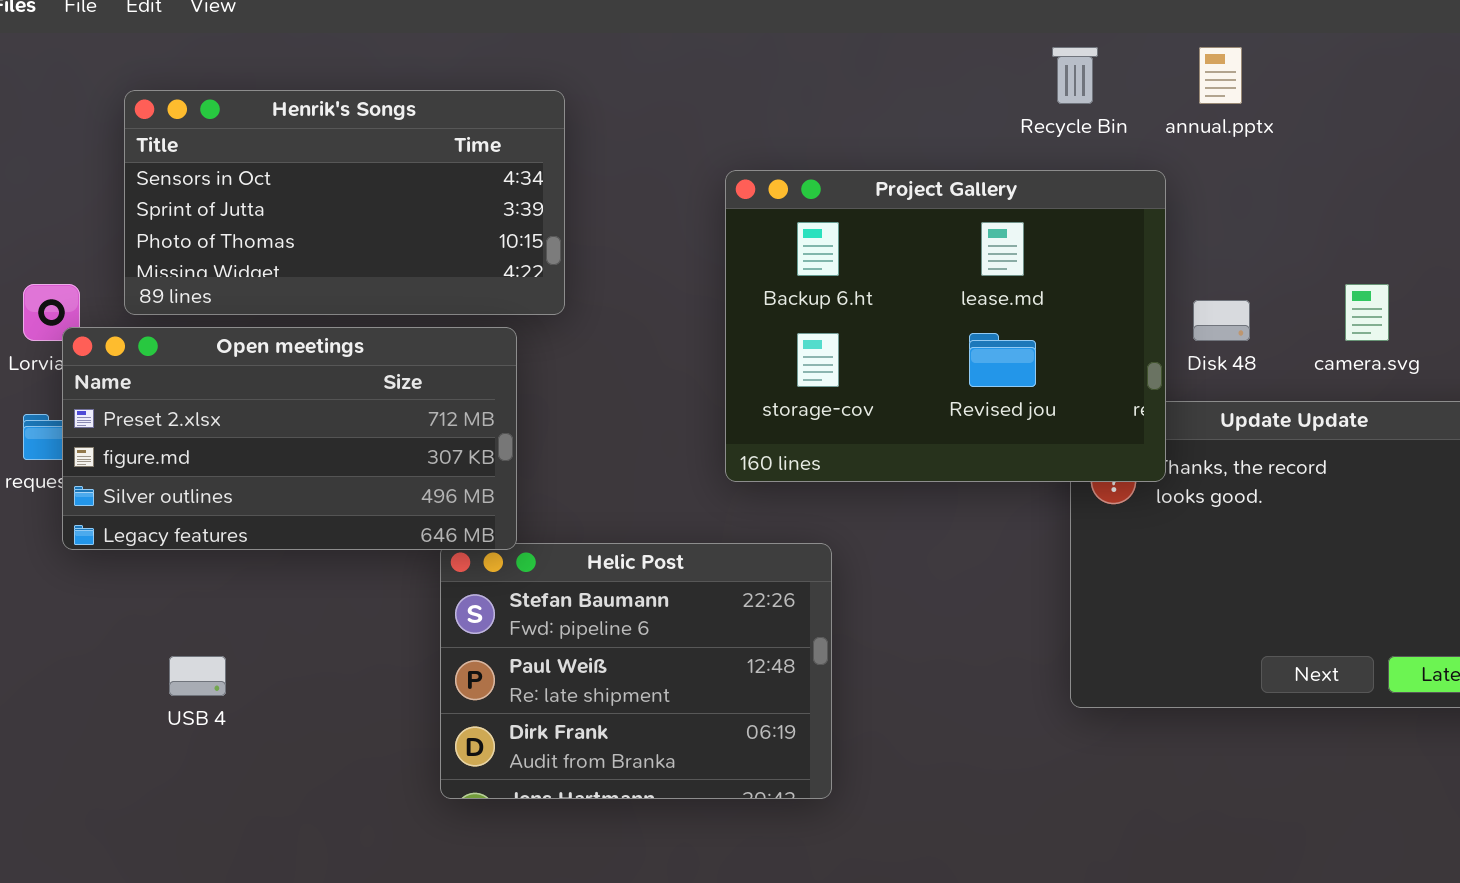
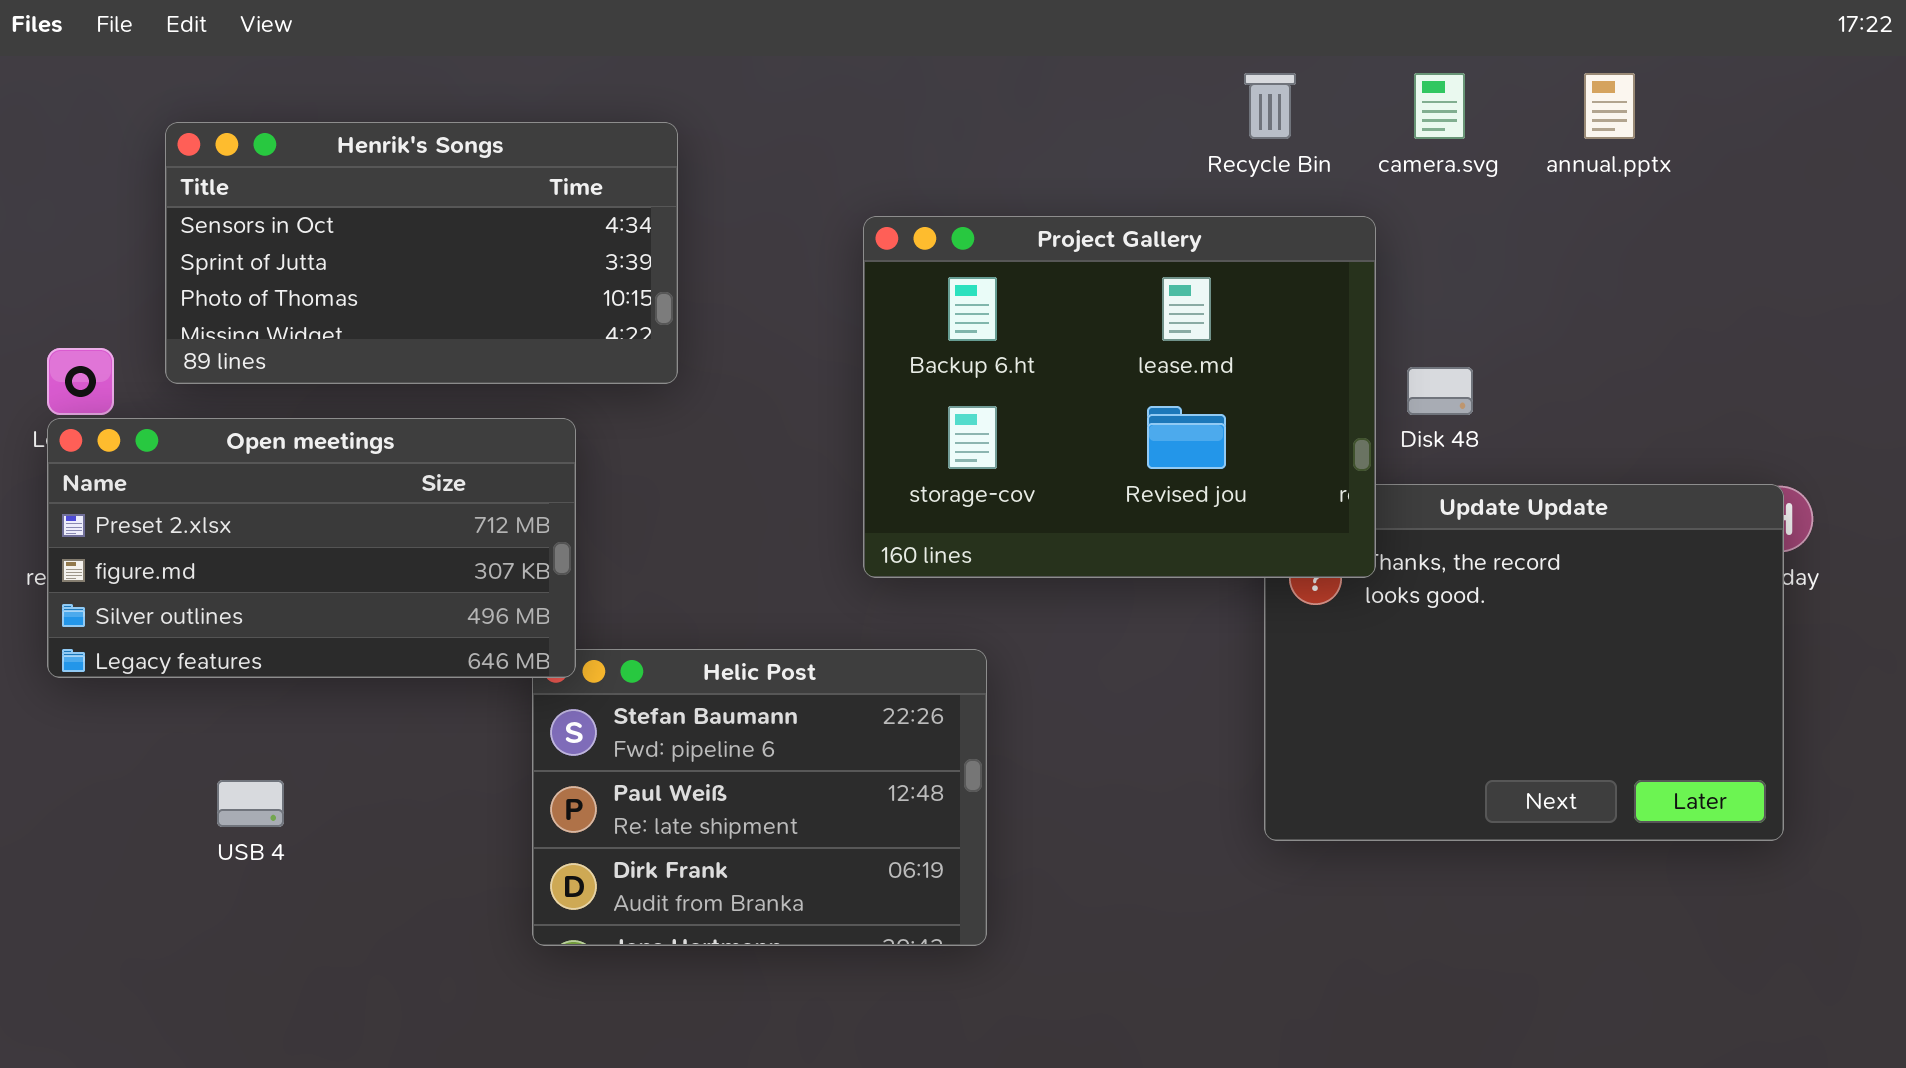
annual.pptx: [1199,47,1242,104] -> [1584,73,1635,139], moved
camera.svg: [1345,284,1389,341] -> [1414,73,1465,139], moved
Open meetings: [62,327,517,550] -> [47,418,576,678], moved

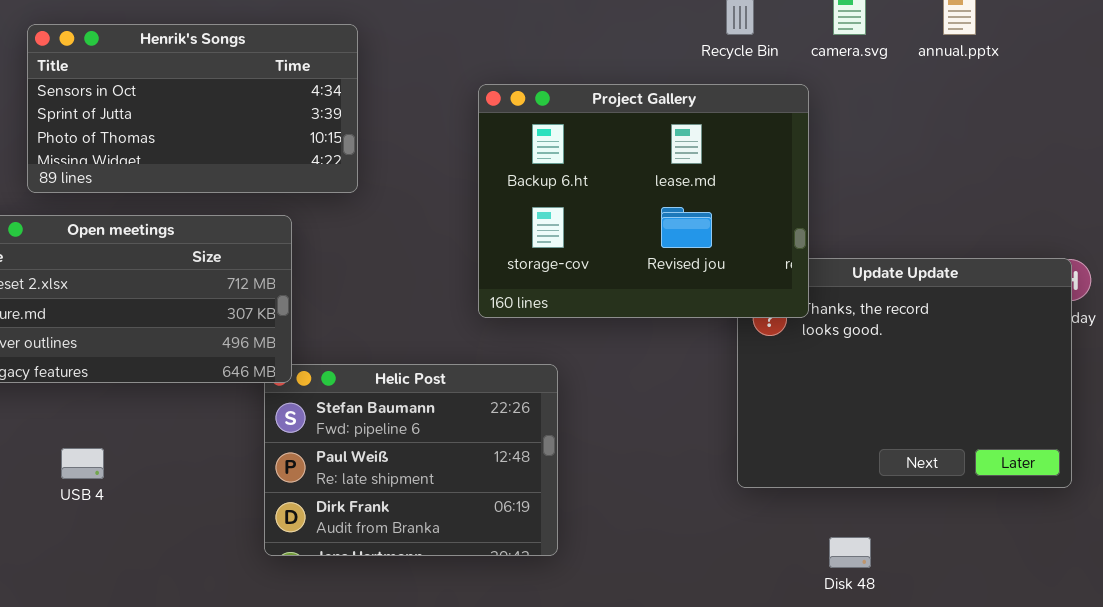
Disk 48: [1407,367,1473,415] -> [829,537,871,568], moved

